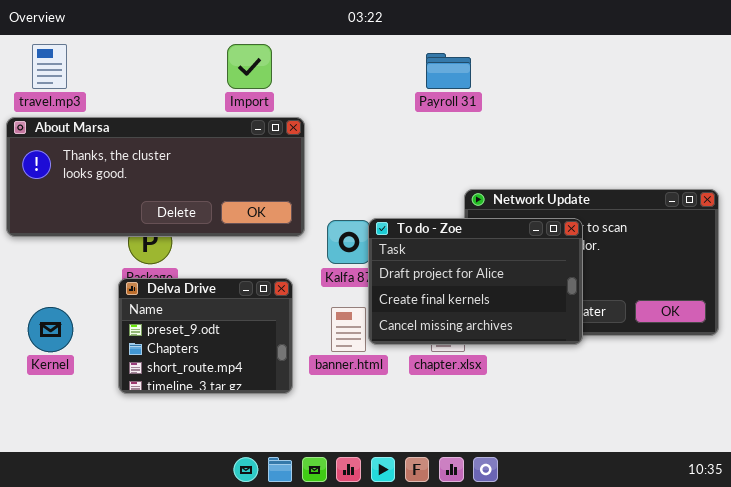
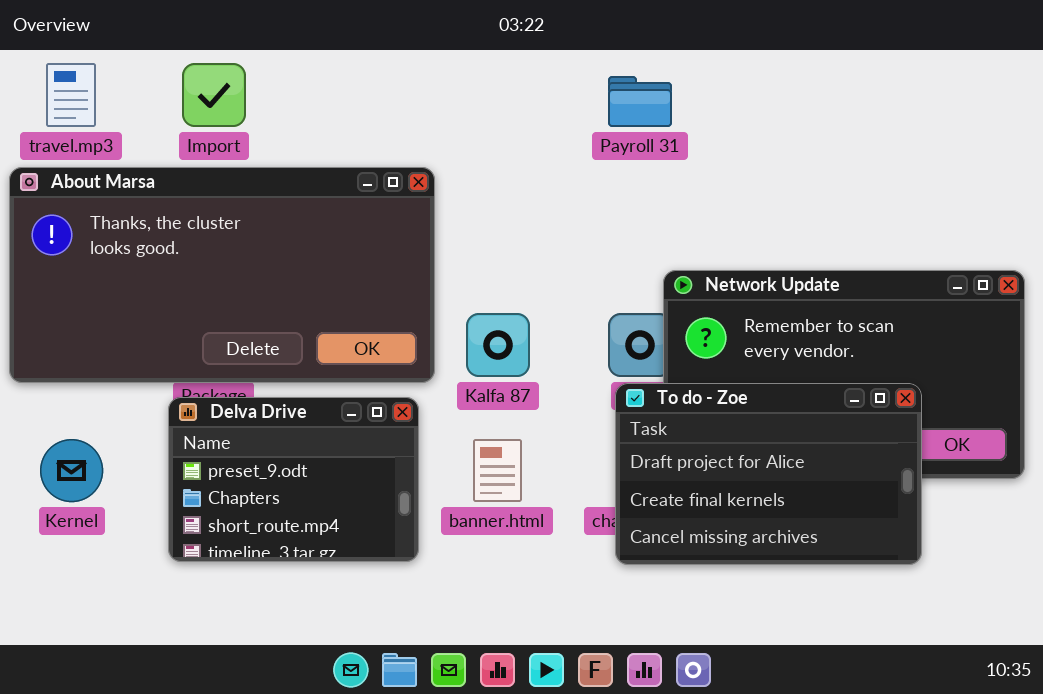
Import: [227,44,272,89] -> [182,63,246,127], moved
About Marsa: [6,117,305,237] -> [9,167,435,383], resized
To do - Zoe: [368,218,583,345] -> [615,383,922,565], moved

